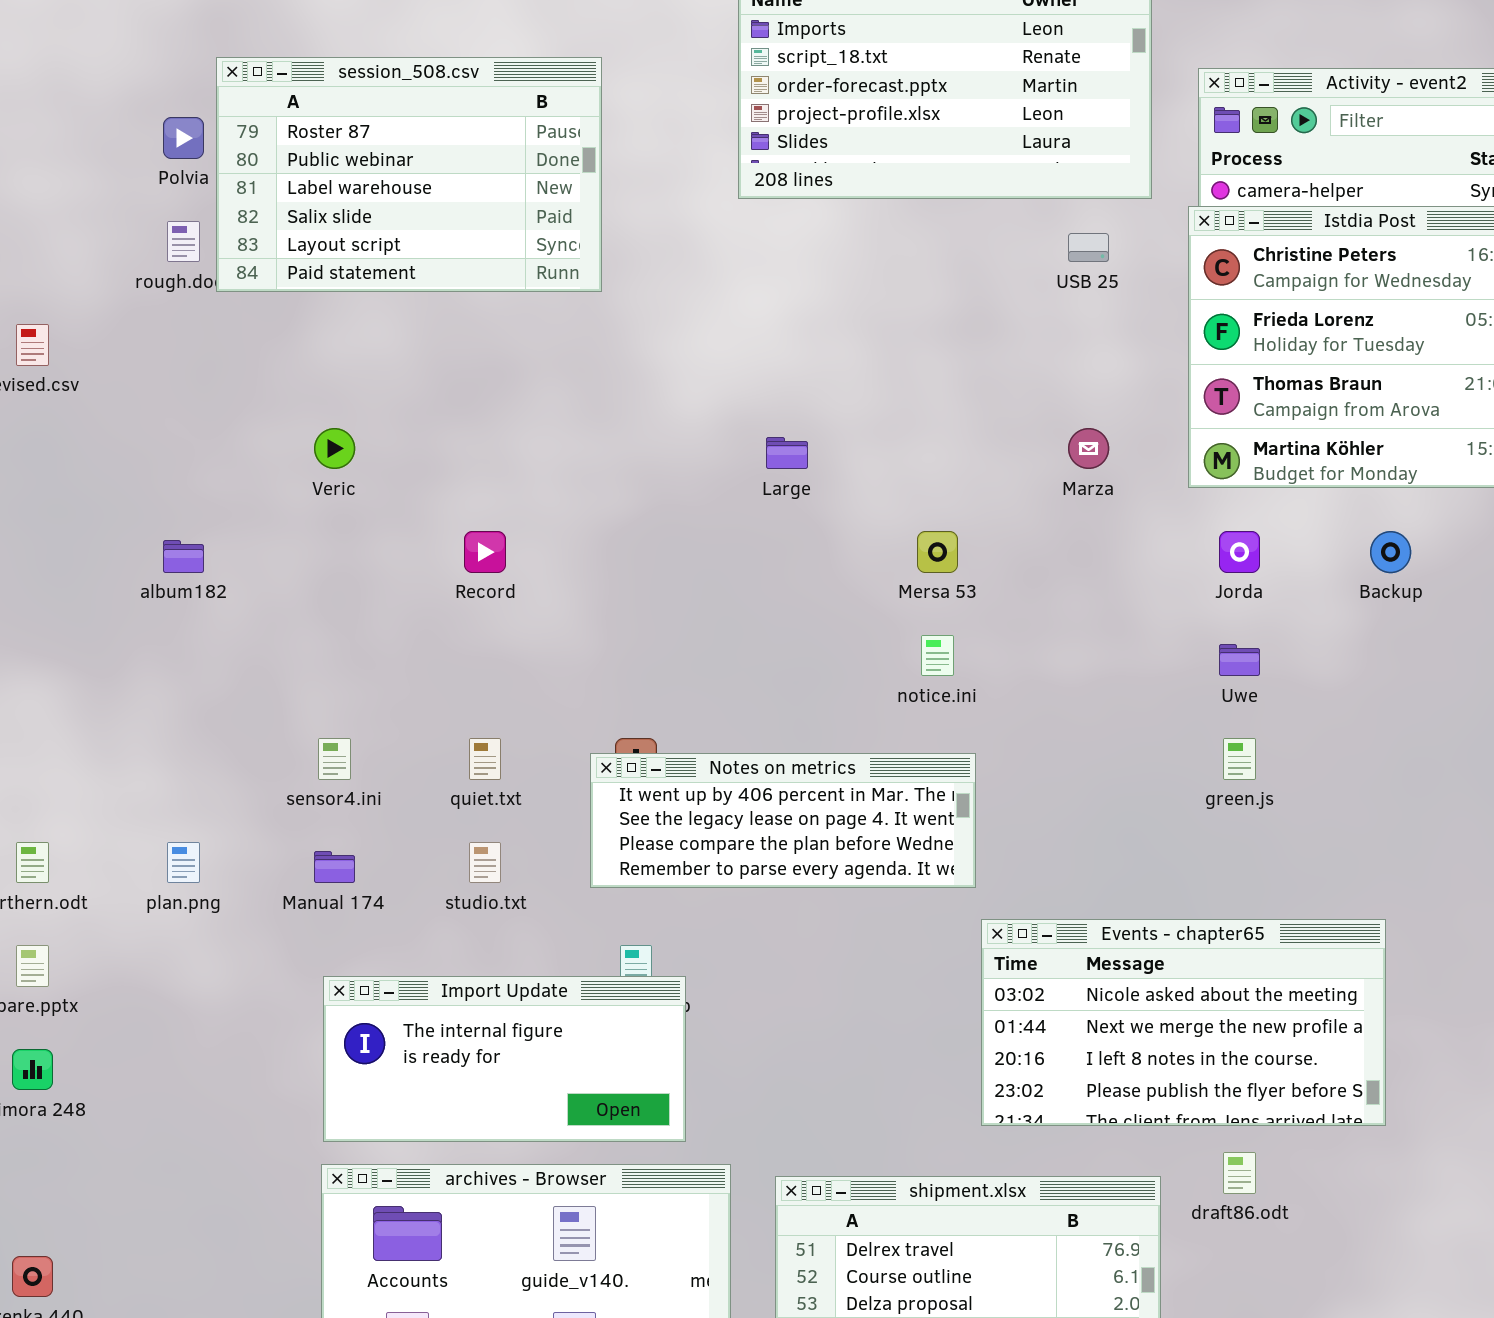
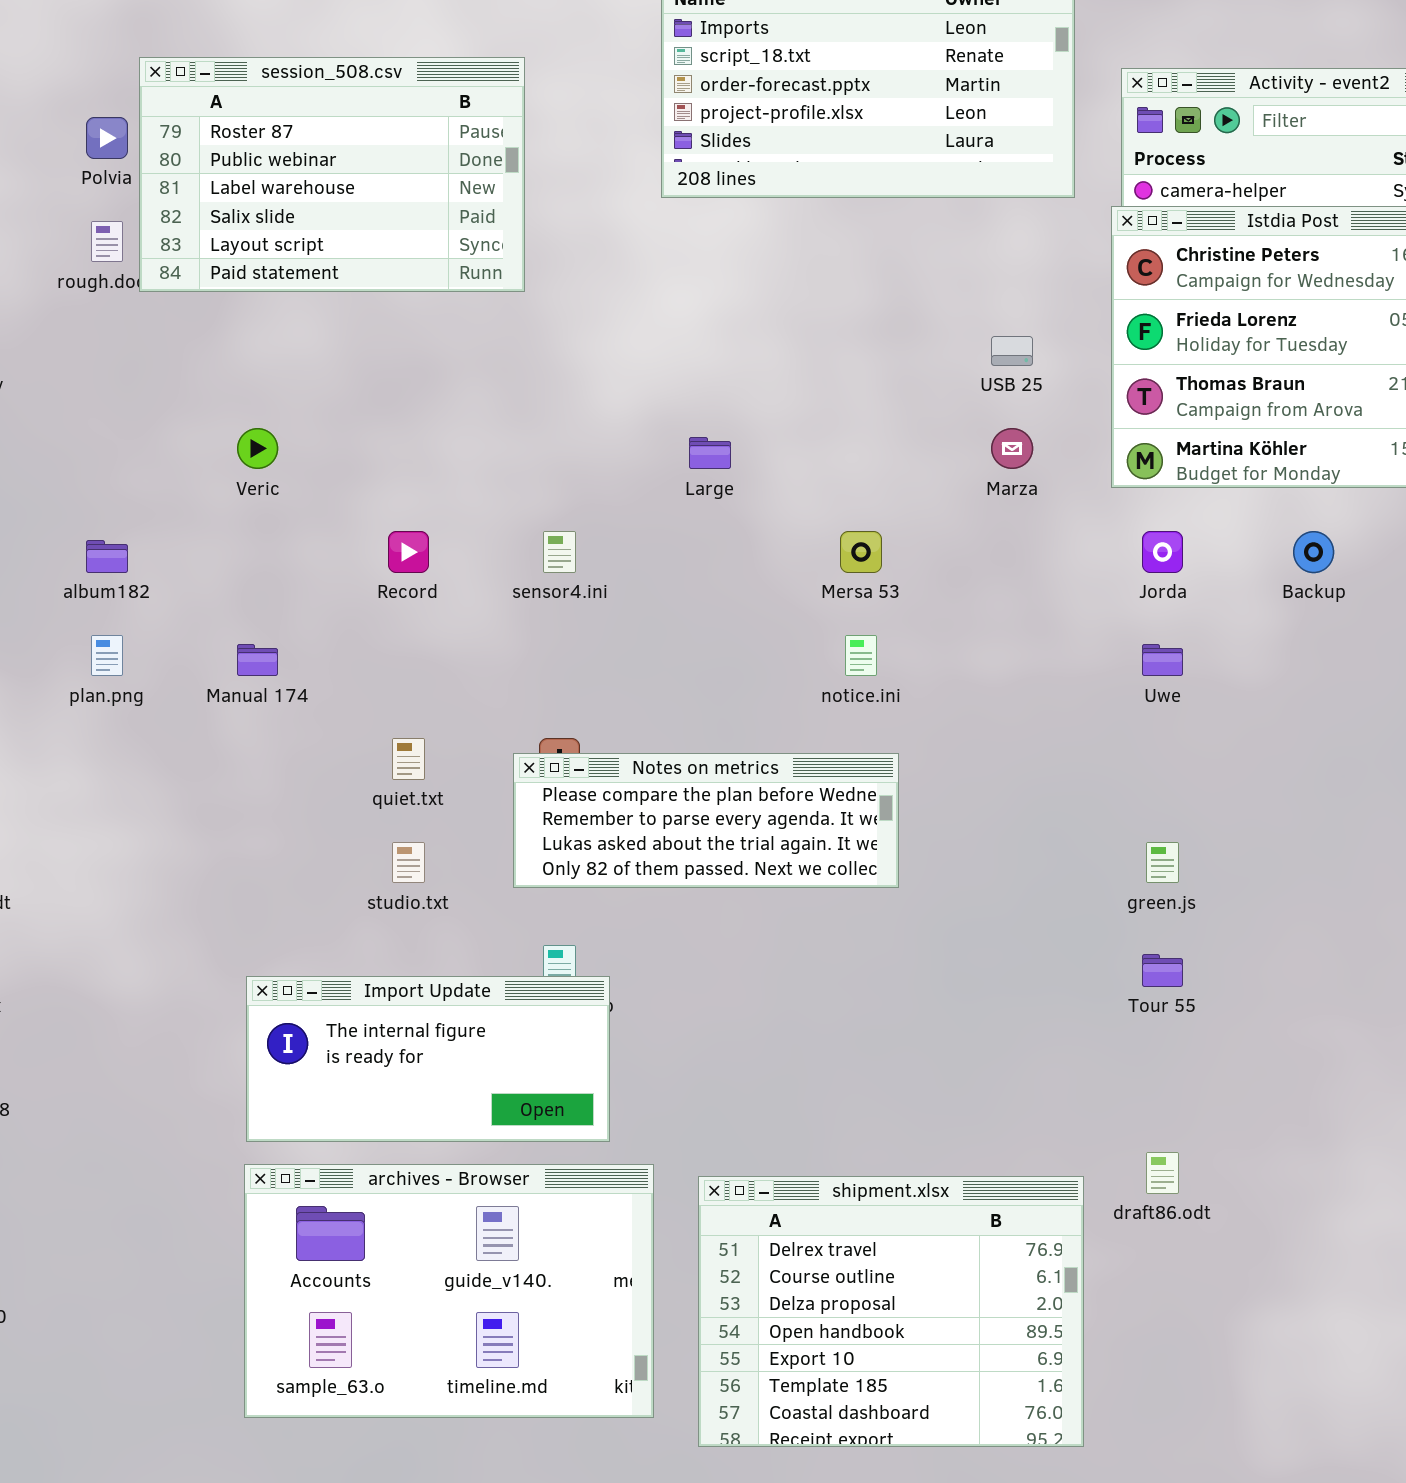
USB 25: [1068,233,1109,262] -> [991,336,1033,366], moved
sensor4.ini: [318,738,351,780] -> [543,531,576,573], moved
green.js: [1223,738,1256,780] -> [1146,842,1179,883], moved
Notes on metrics: [590,753,976,888] -> [513,753,899,888], scrolled down 2 rows
plan.png: [167,842,200,883] -> [91,635,123,676], moved
Manual 174: [314,851,355,883] -> [237,644,278,676], moved
Events - chapter65: [981,919,1386,1126] -> none, closed

